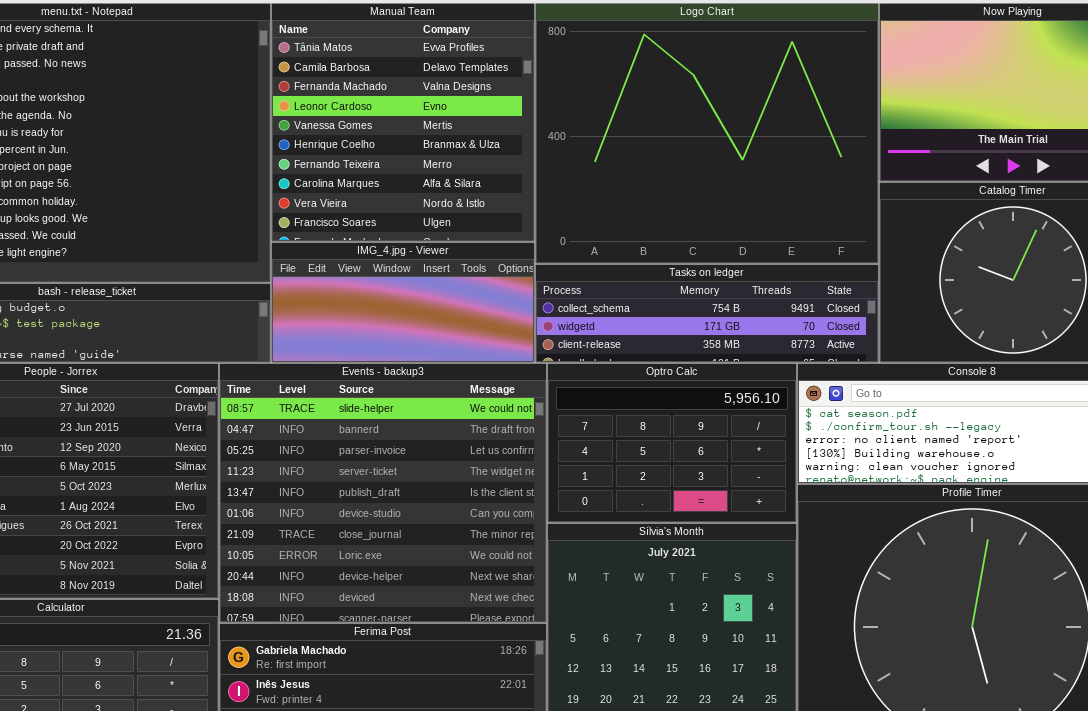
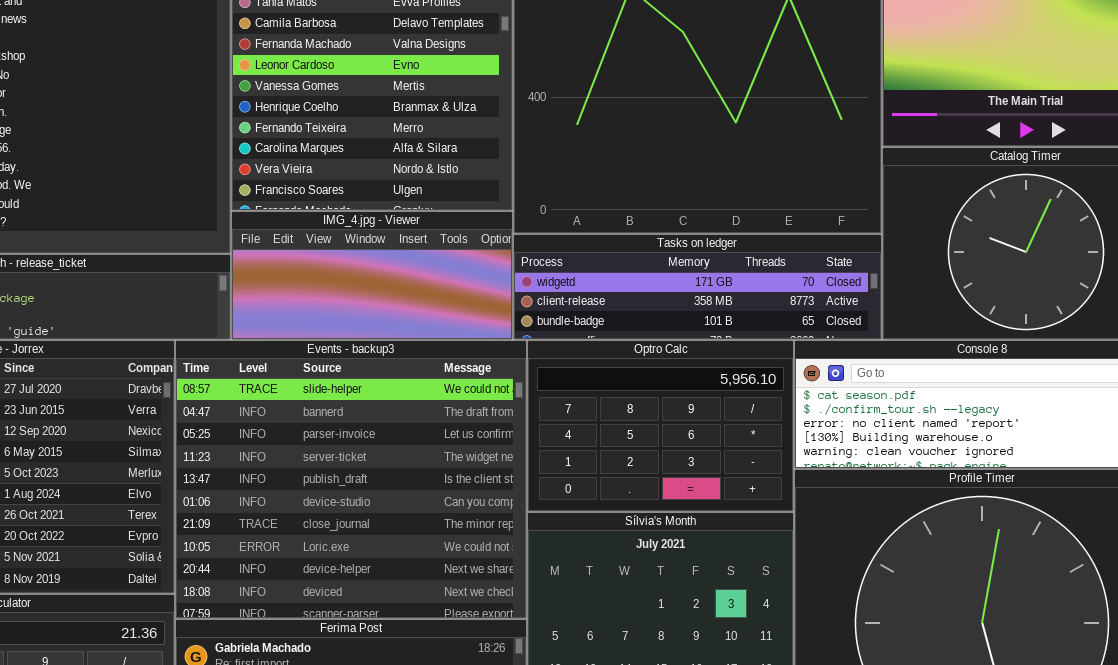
Tasks on ledger: [535,264,879,363] -> [513,234,882,340], scrolled down 1 row

